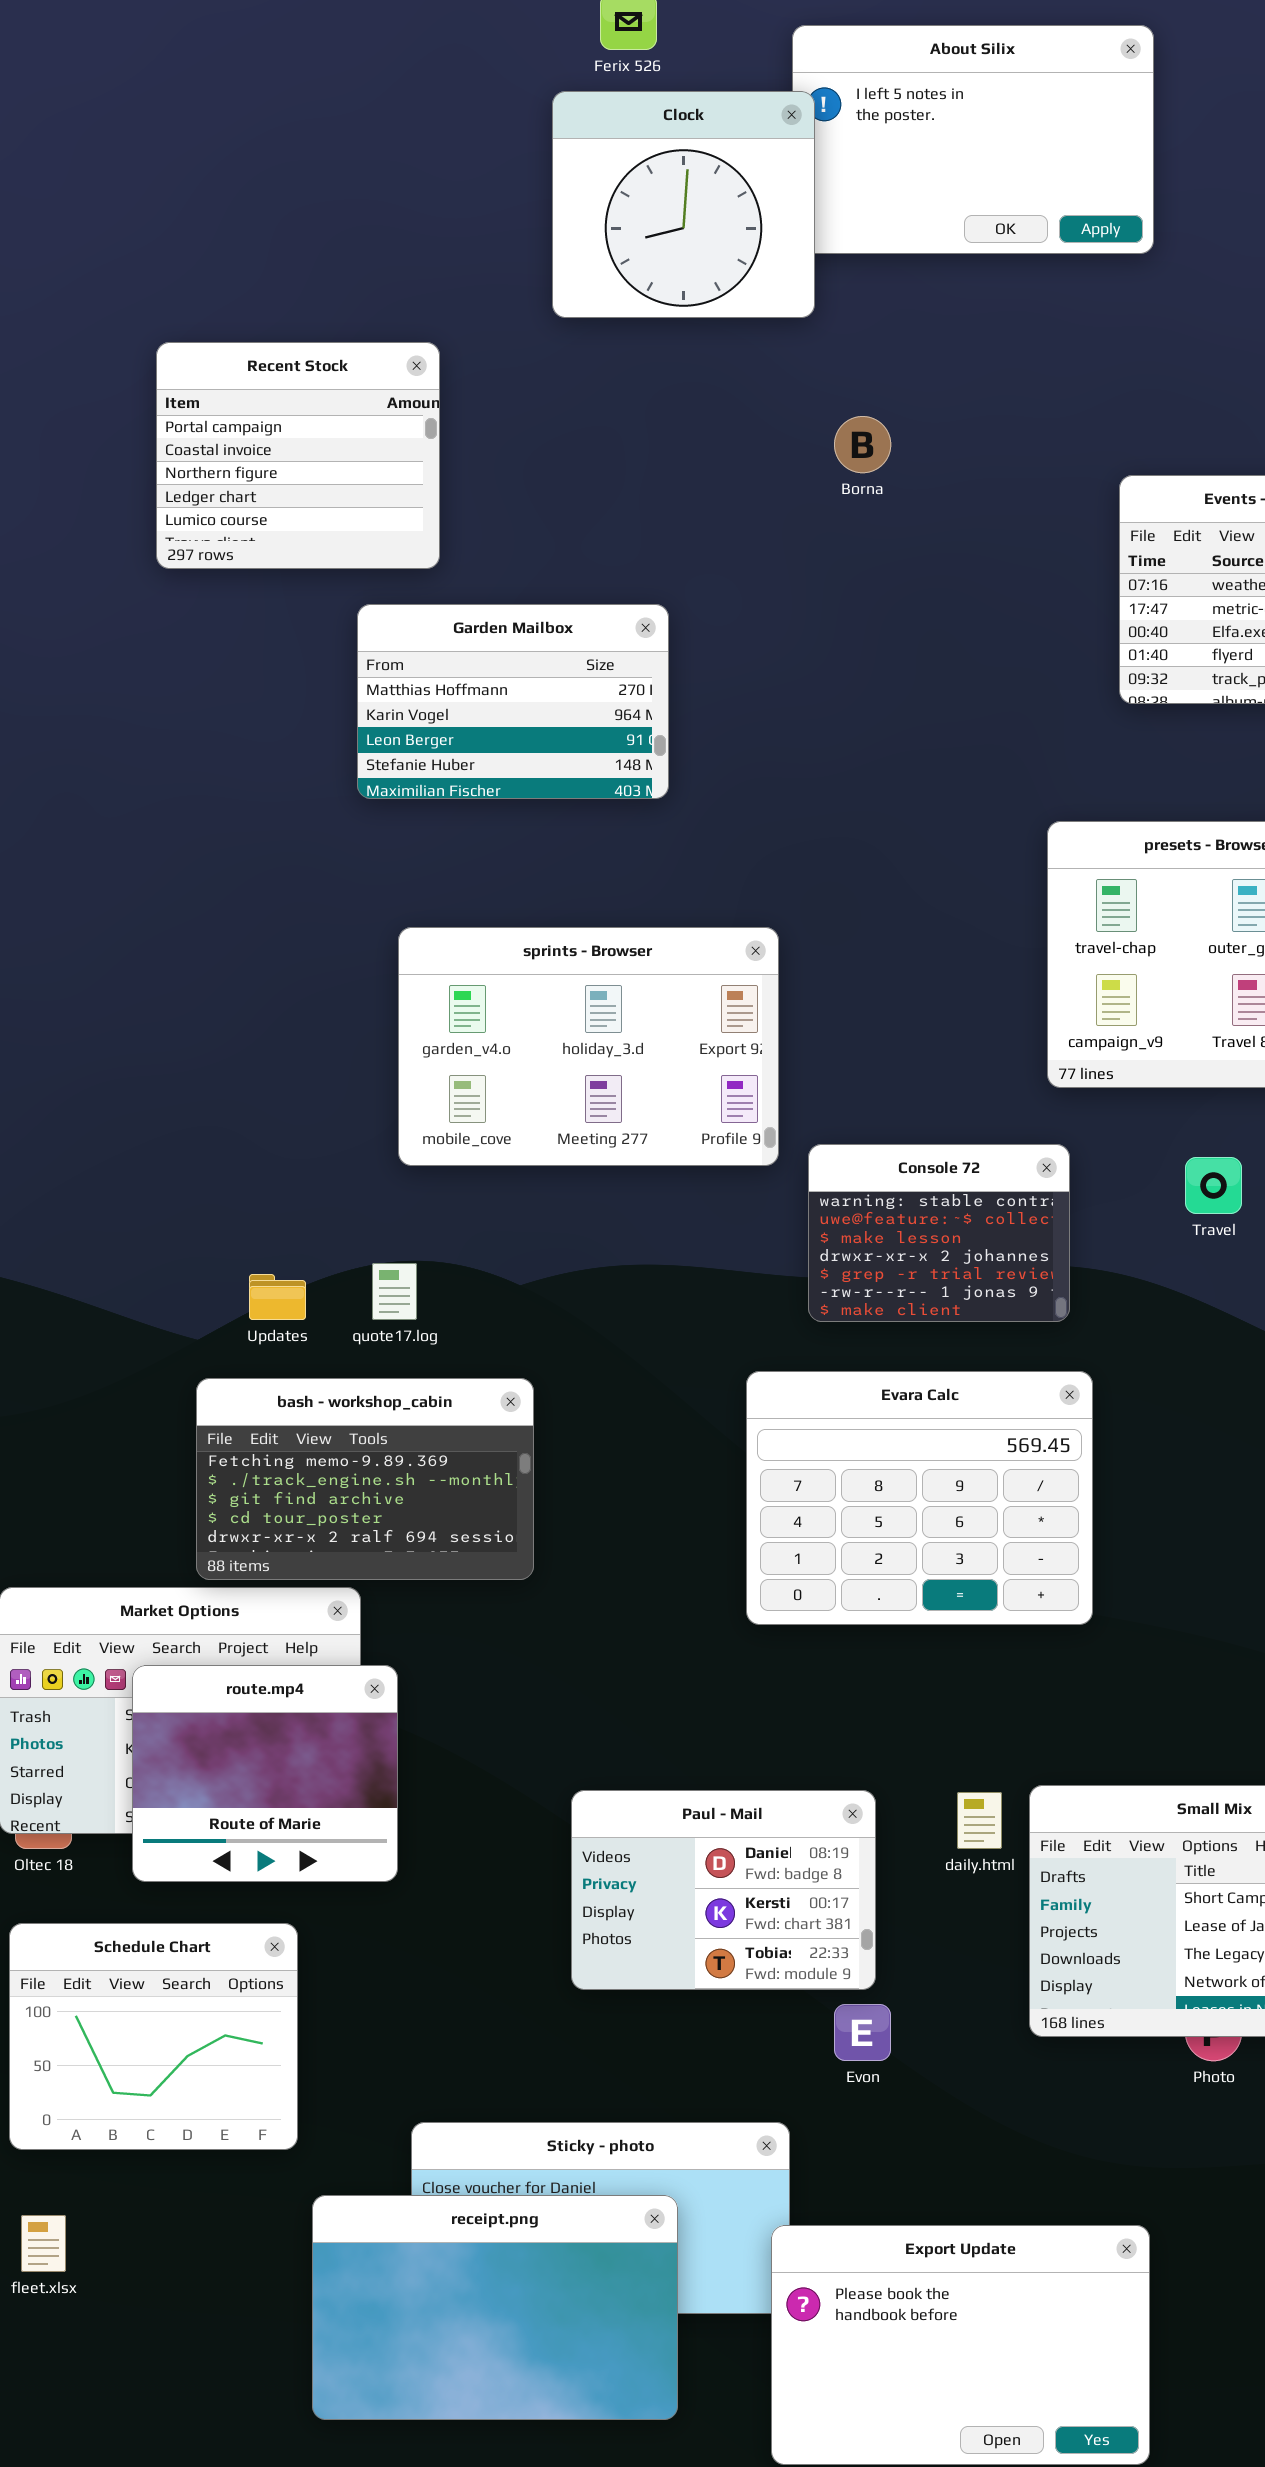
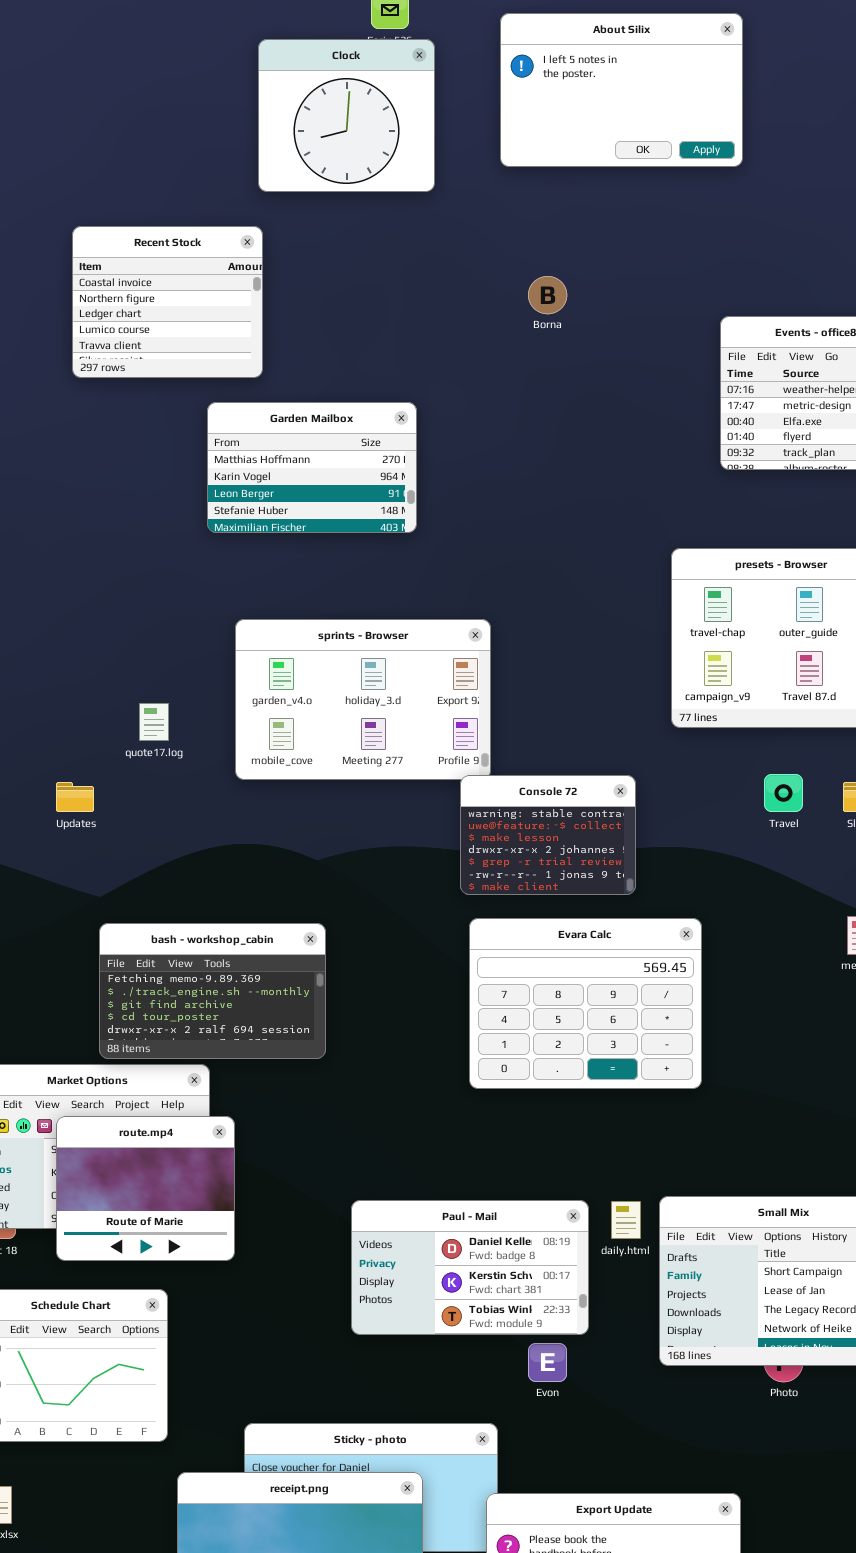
Clock: [552,91,815,318] -> [258,39,435,192], moved
Recent Stock: [156,342,440,569] -> [72,226,263,378], scrolled down 1 row
Console 72: [808,1144,1070,1322] -> [460,775,636,895], moved
quote17.log: [372,1263,417,1320] -> [139,703,169,741], moved
Updates: [249,1274,306,1320] -> [56,782,94,812], moved
Paul - Mail: [571,1790,876,1990] -> [351,1200,589,1335], resized

